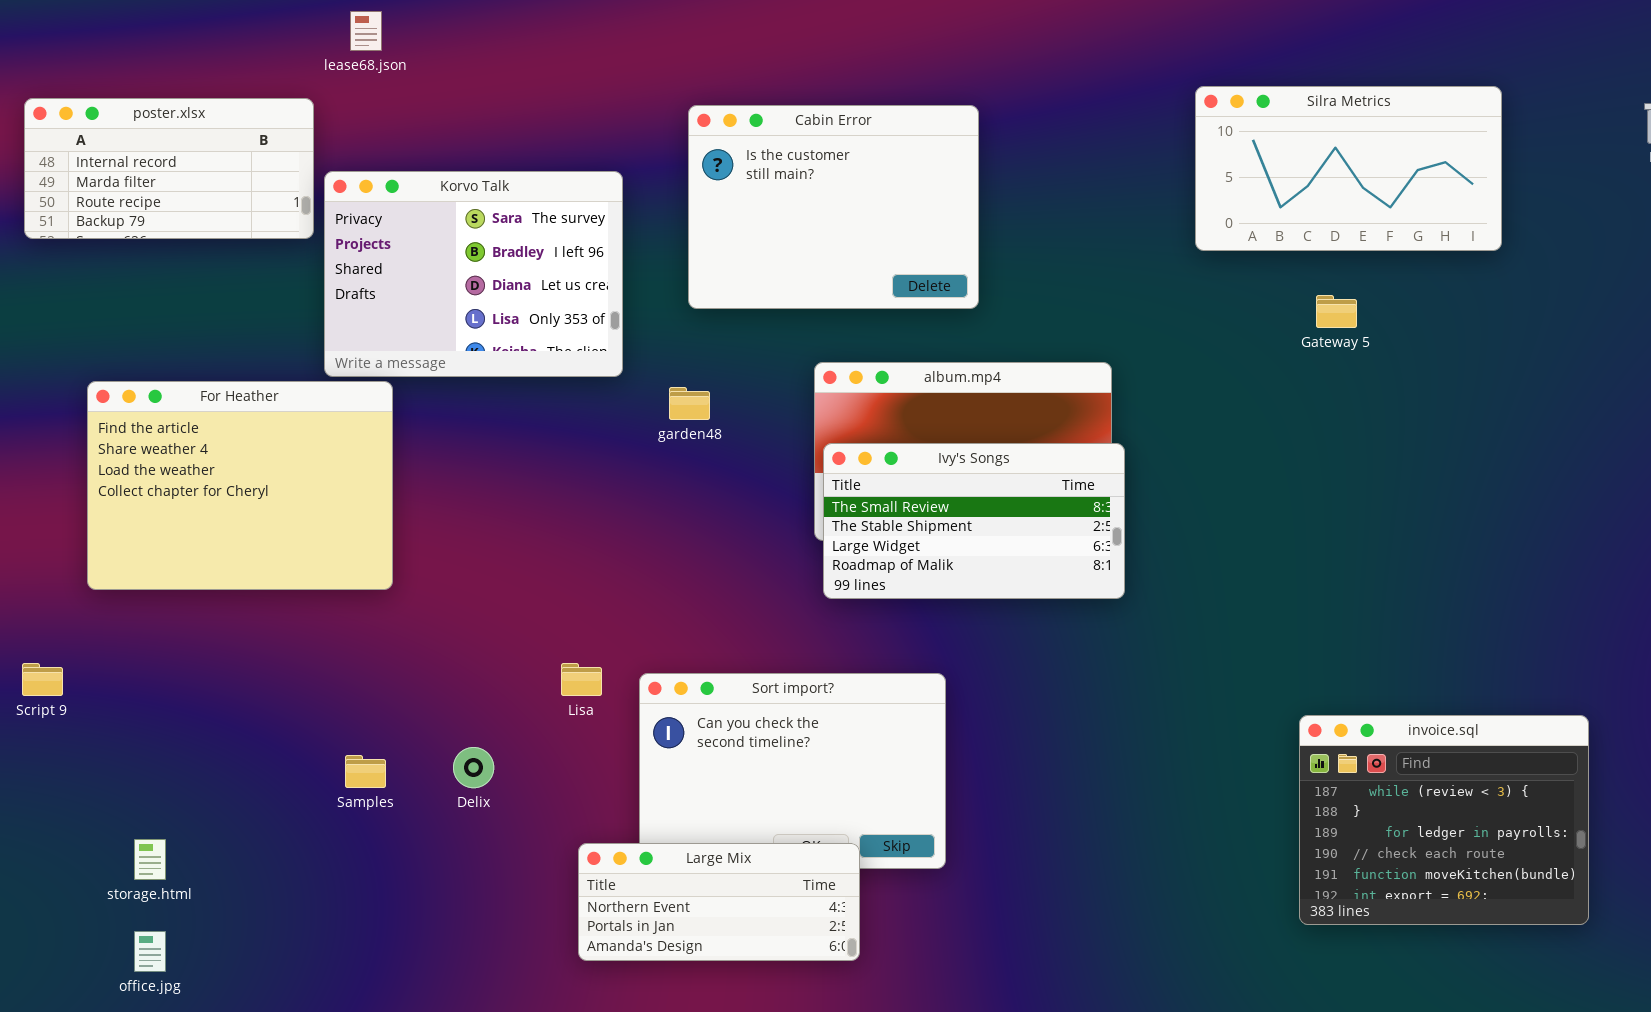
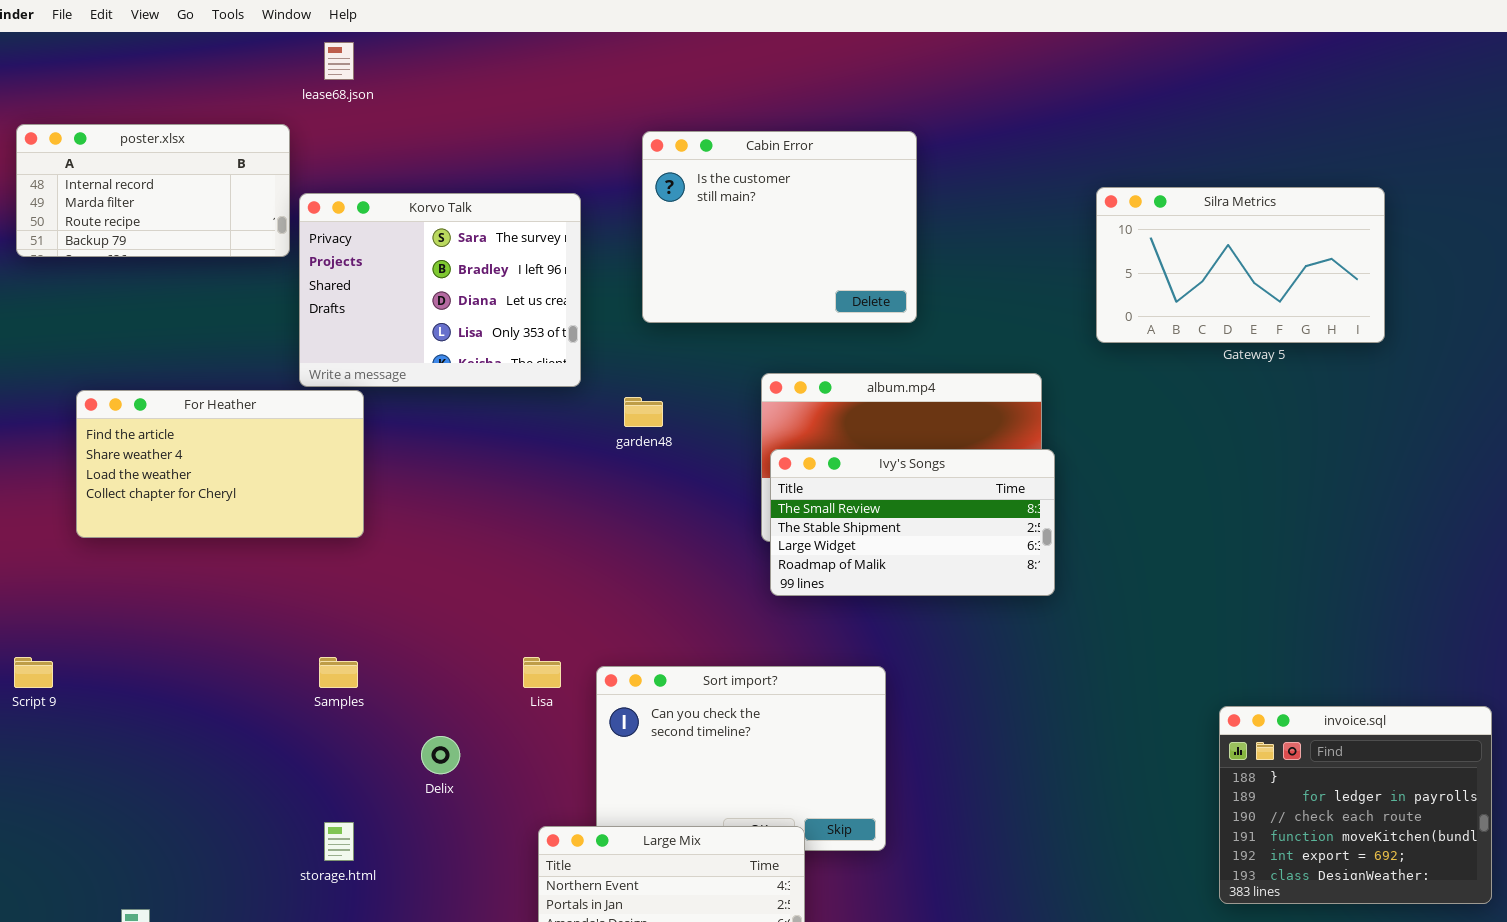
Silra Metrics: [1195,86,1502,251] -> [1096,187,1385,343], moved
For Heather: [87,381,393,590] -> [76,390,364,538], resized
invoice.sql: [1299,715,1589,925] -> [1219,706,1492,904], scrolled down 1 row
Samples: [345,755,386,788] -> [319,657,358,688], moved
storage.html: [134,839,166,880] -> [324,822,354,861], moved

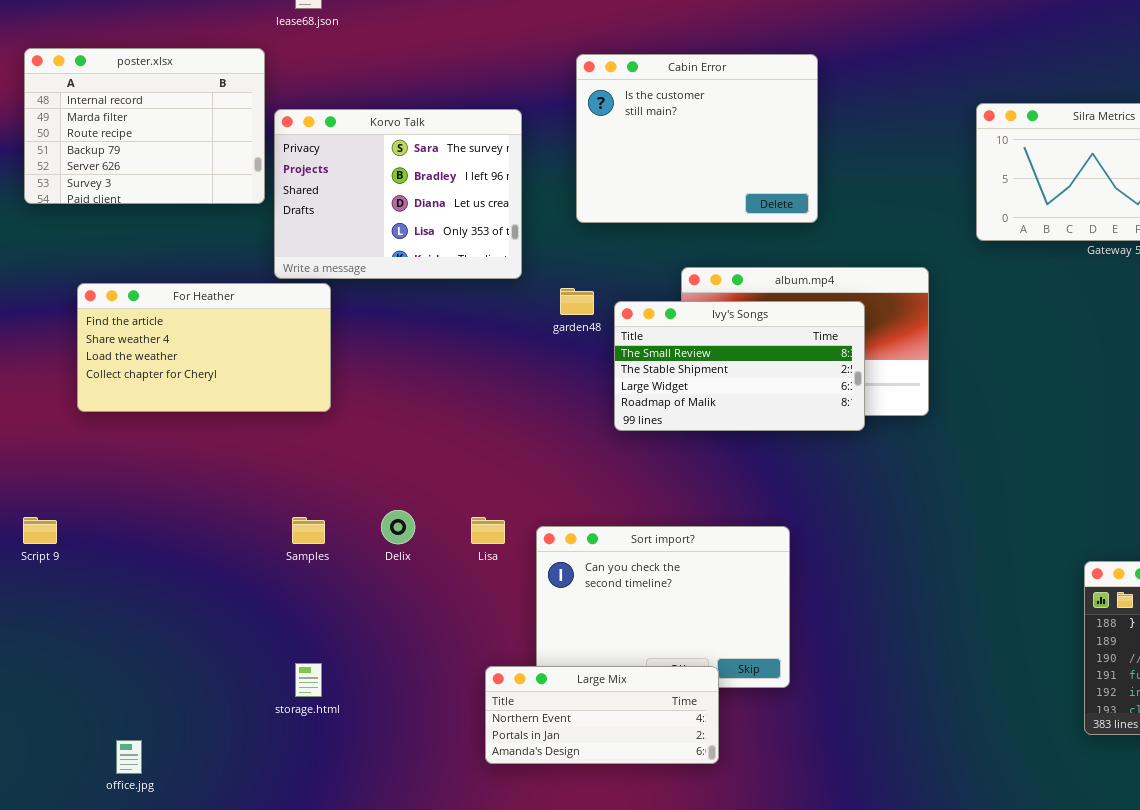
poster.xlsx: [16,124,290,257] -> [24,48,265,204], resized
Ivy's Songs: [770,449,1055,596] -> [614,301,865,431], moved
Delix: [421,736,460,774] -> [381,510,415,544], moved

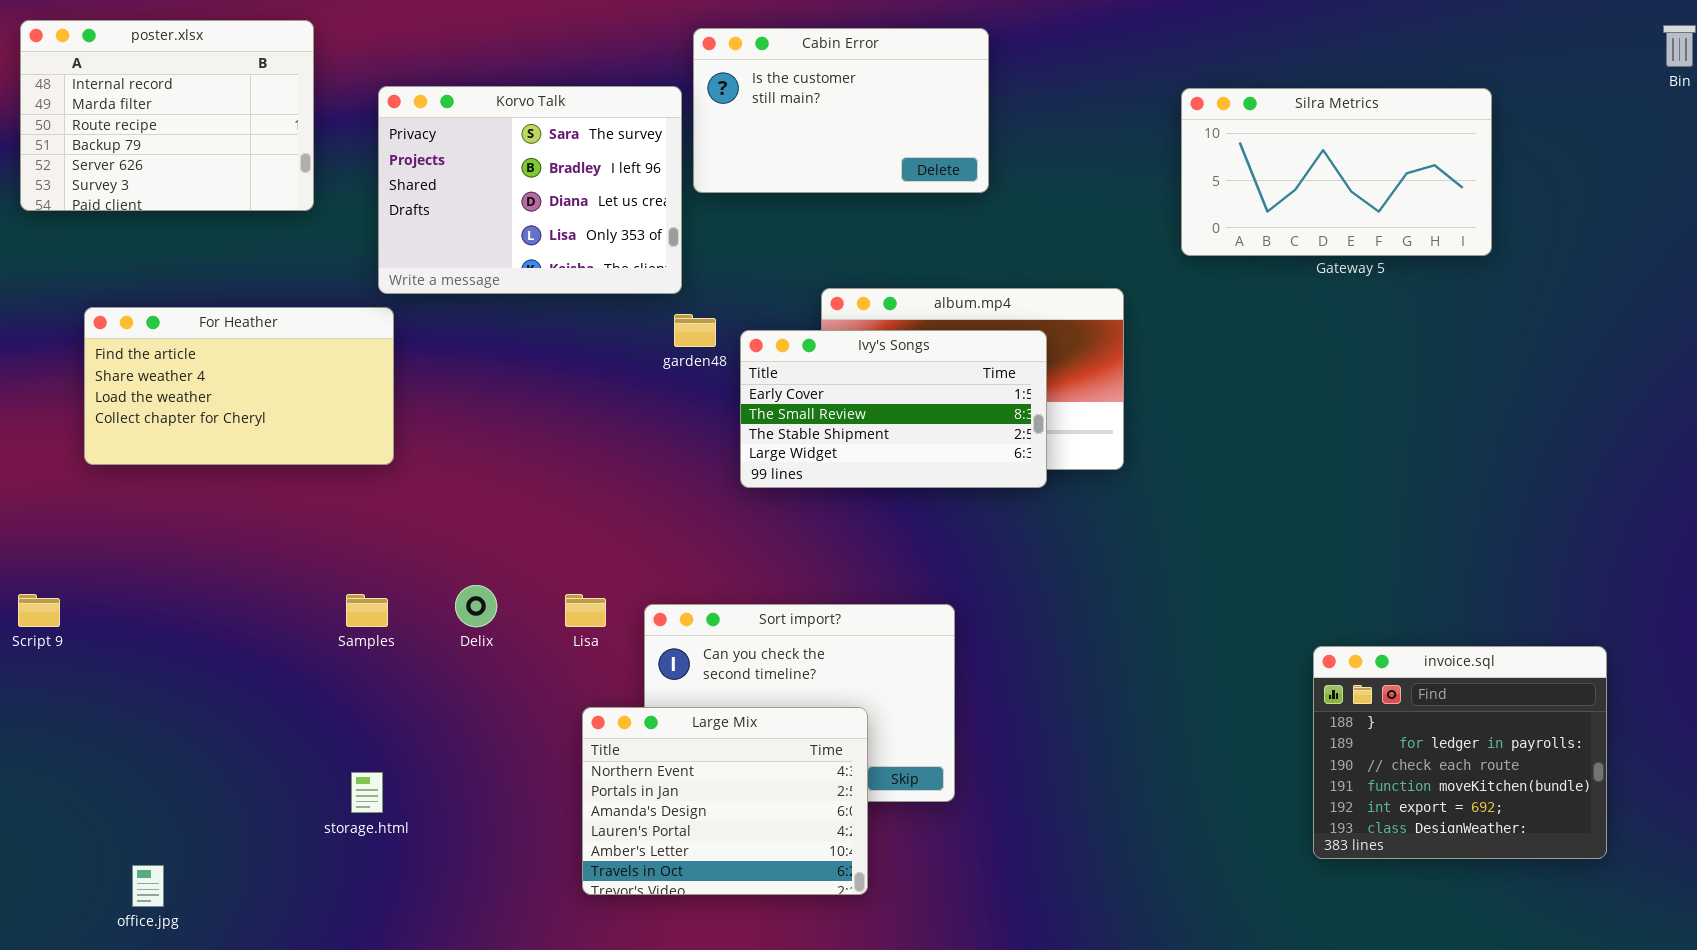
Cabin Error: [576,54,818,223] -> [693,28,989,193], resized
Korvo Talk: [274,109,522,279] -> [378,86,682,294], moved
Ivy's Songs: [614,301,865,431] -> [740,330,1047,488], scrolled up 1 row
Large Mix: [485,666,719,764] -> [582,707,868,895], resized

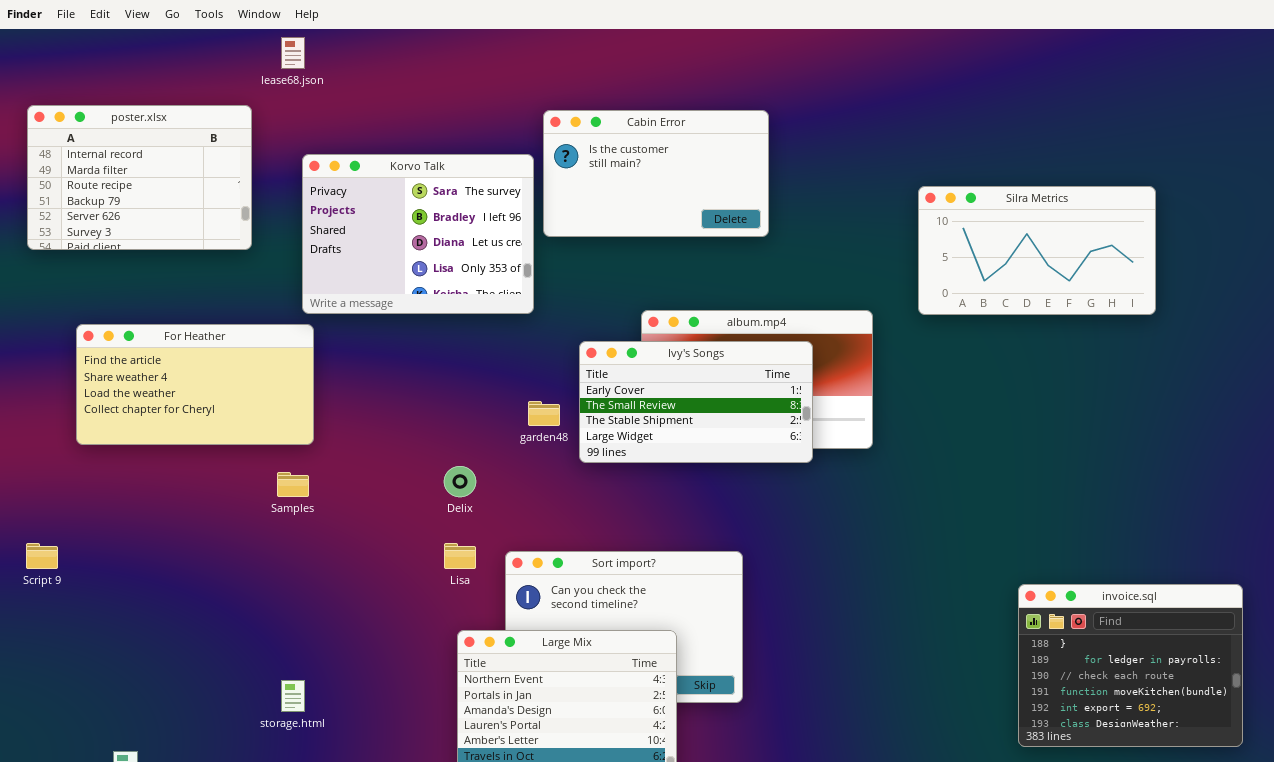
Silra Metrics: [1181,88,1492,256] -> [918,186,1156,315], moved
garden48: [674,314,716,347] -> [528,401,560,426], moved
Delix: [455,585,497,627] -> [444,466,476,497], moved
Samples: [346,594,388,627] -> [277,472,309,497], moved

